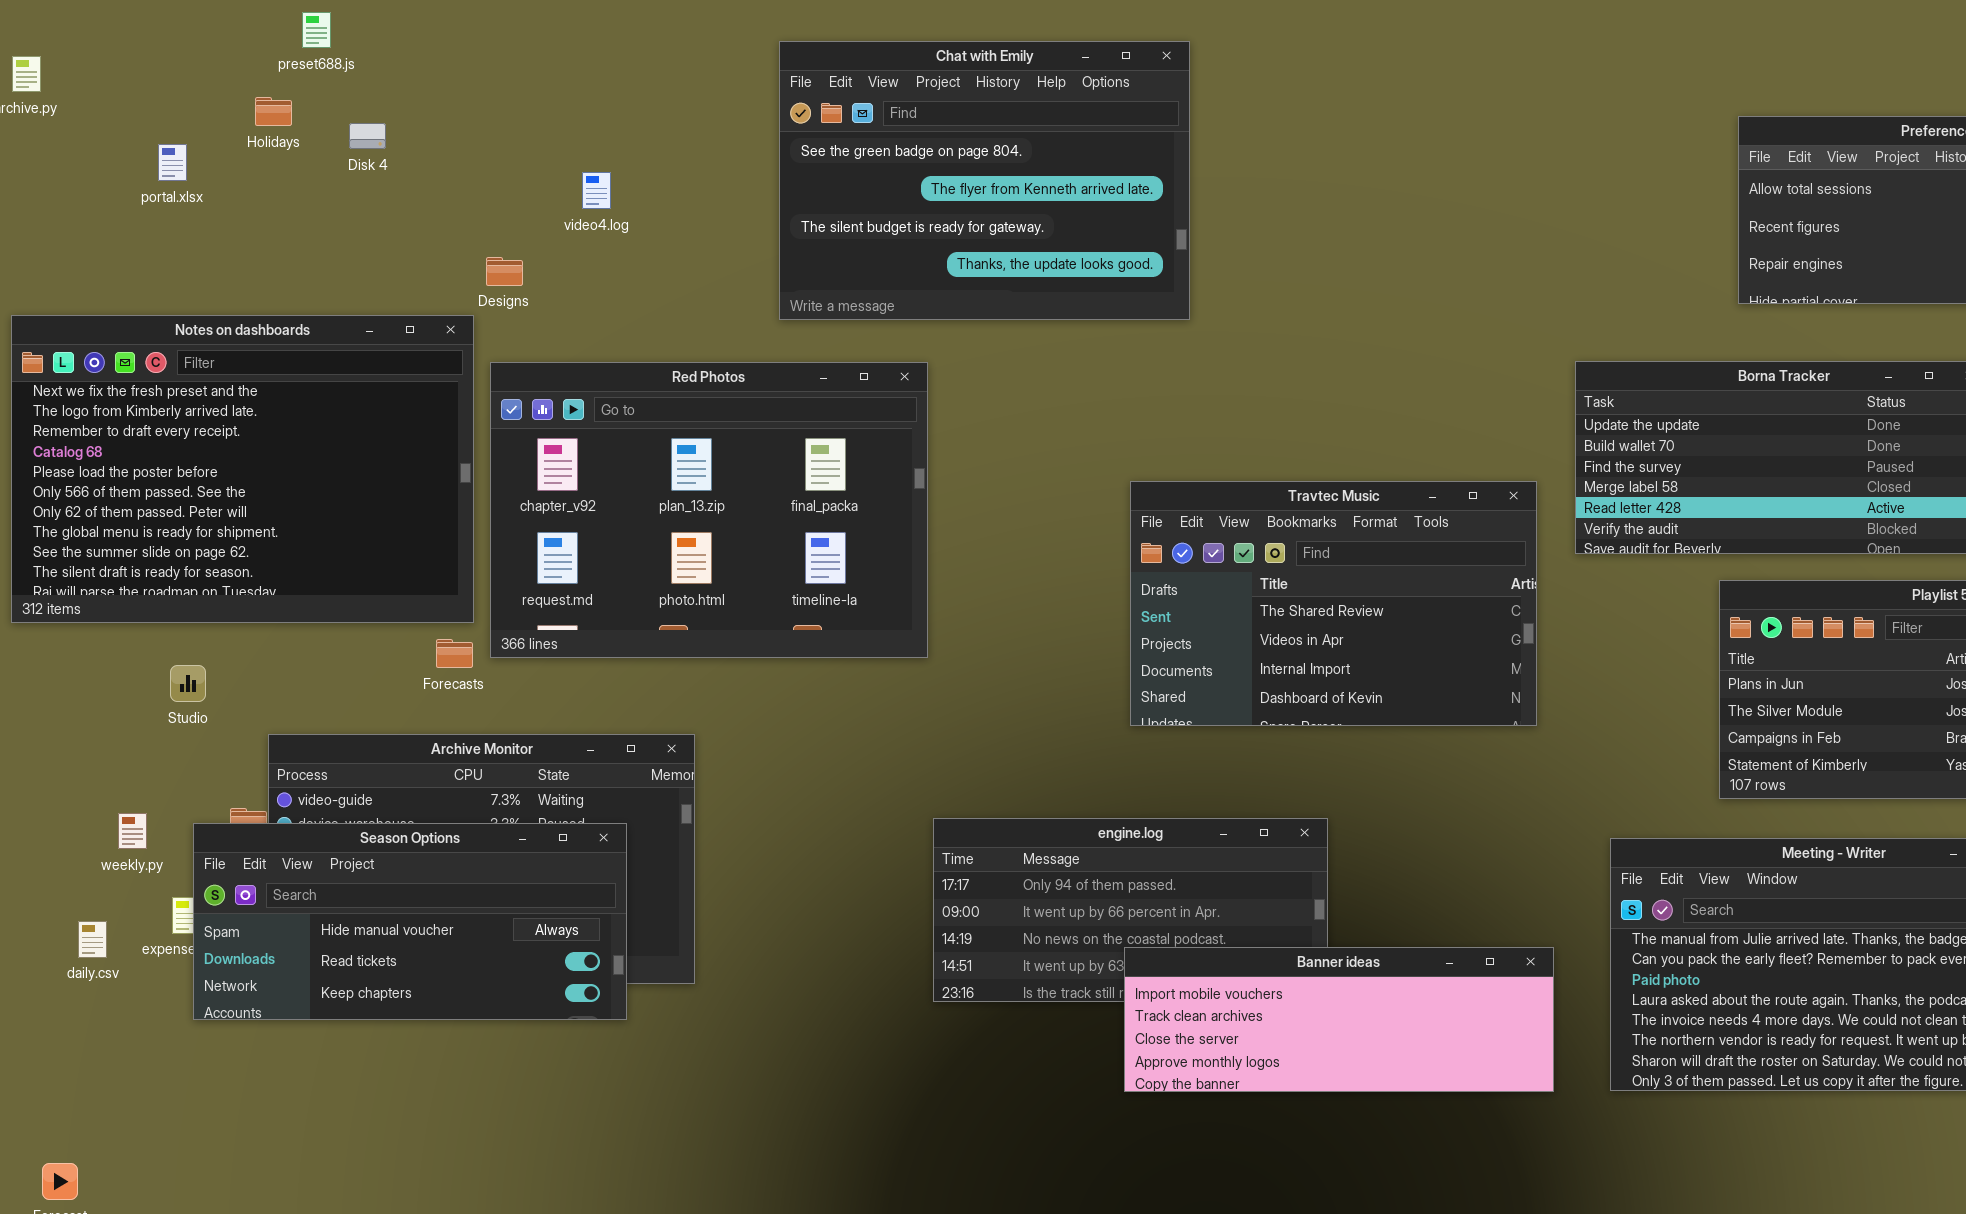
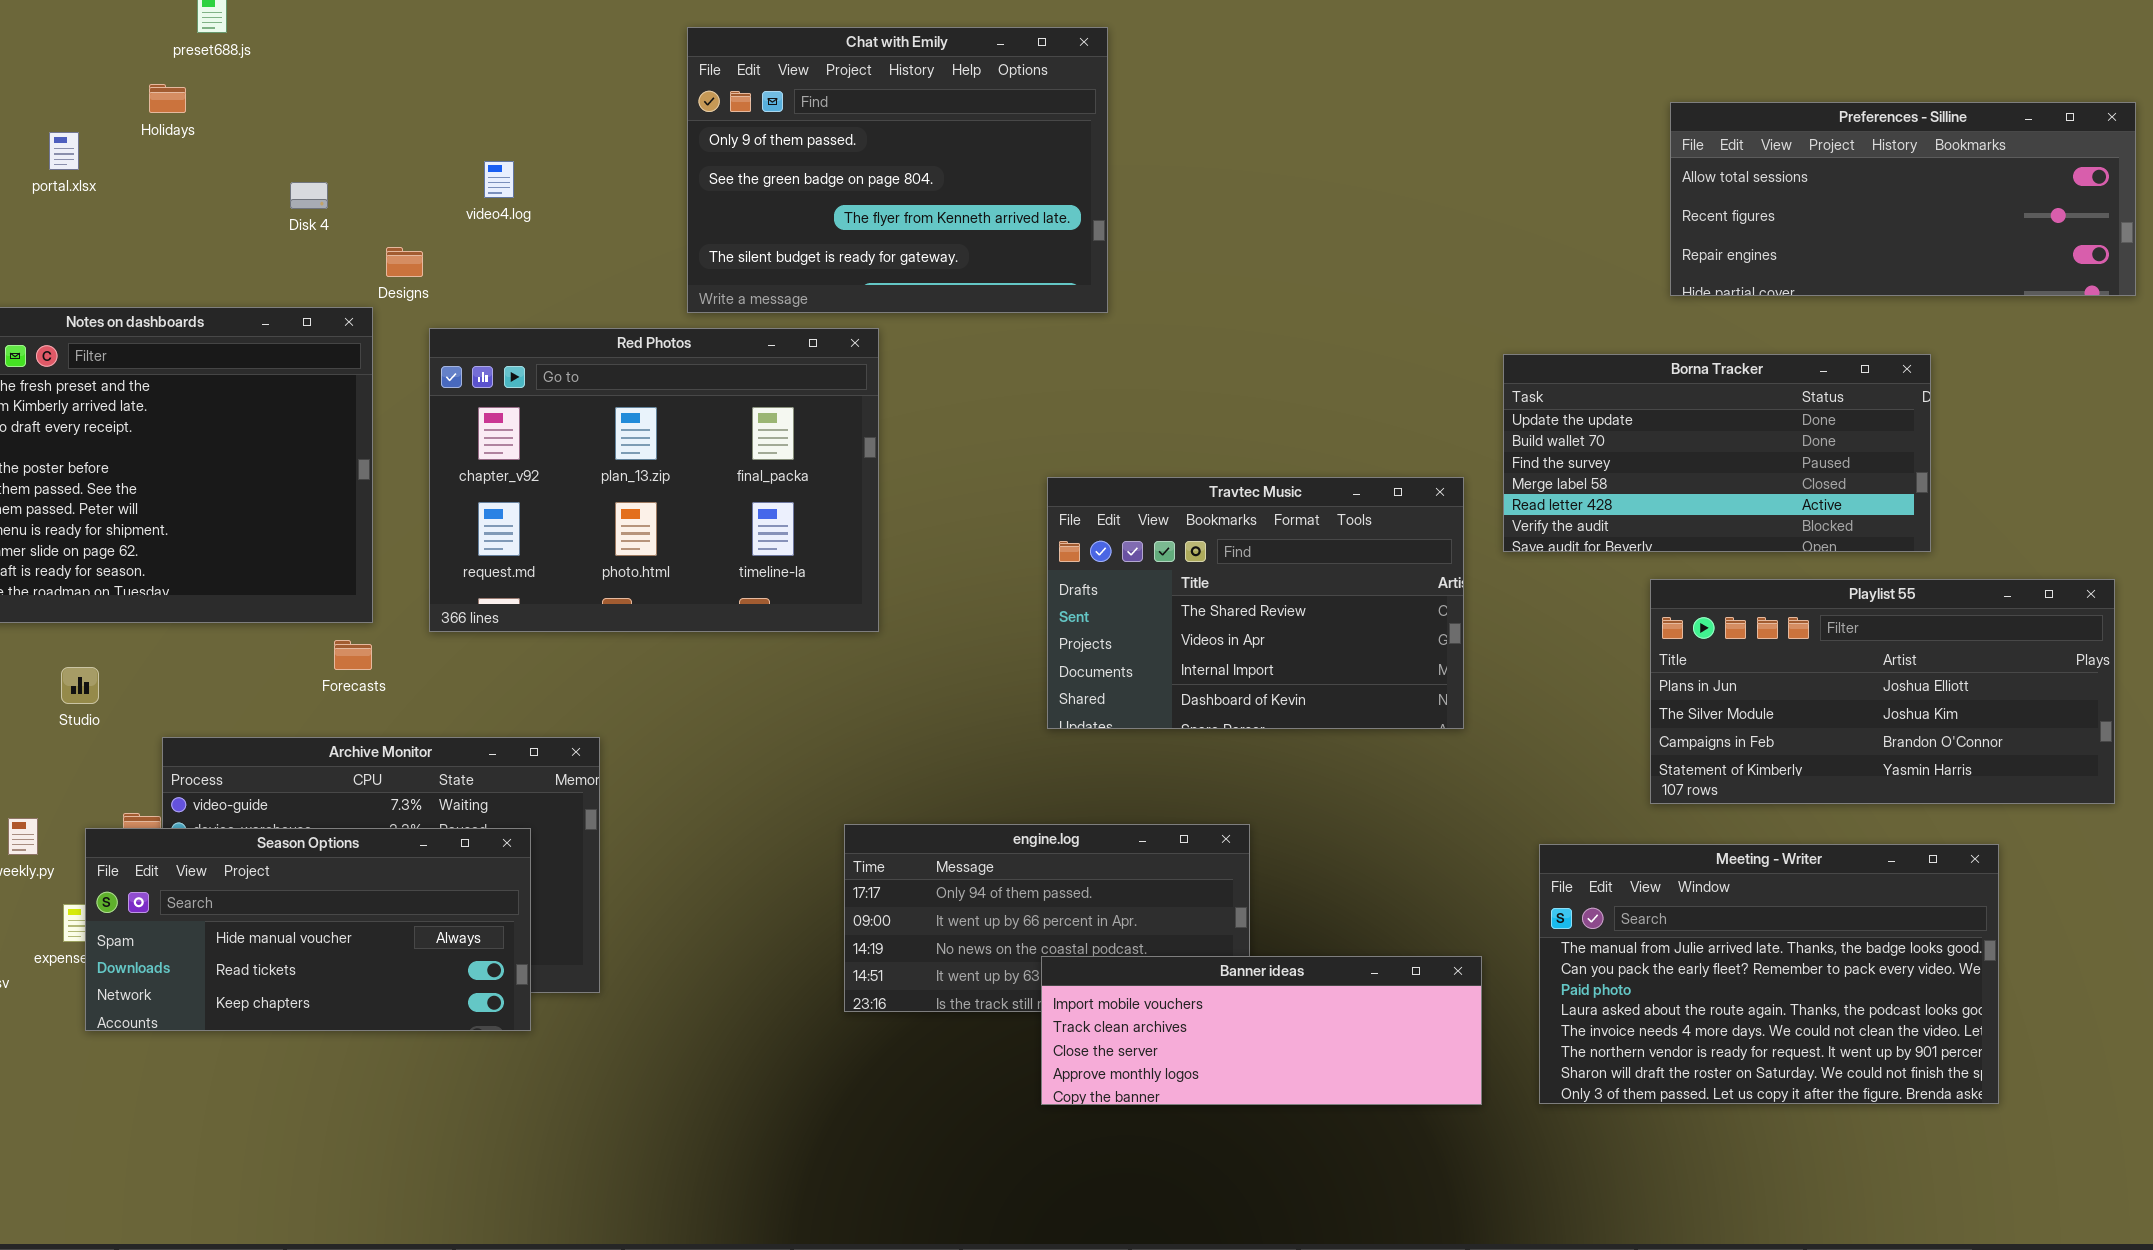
Chat with Emily: [779,41,1190,320] -> [687,27,1108,313], scrolled up 1 row
Disk 4: [349,123,386,149] -> [290,182,328,209], moved
Red Photos: [490,362,928,658] -> [429,328,879,632], moved

